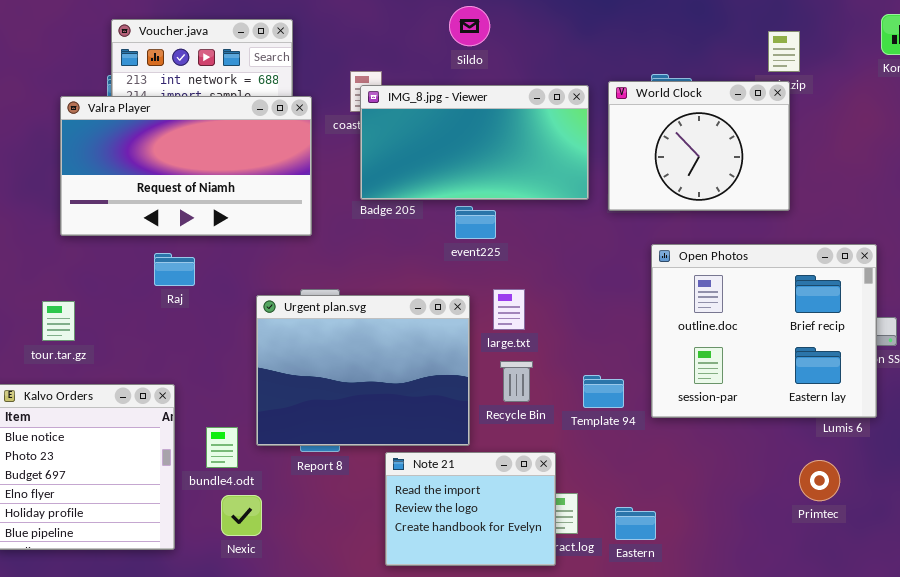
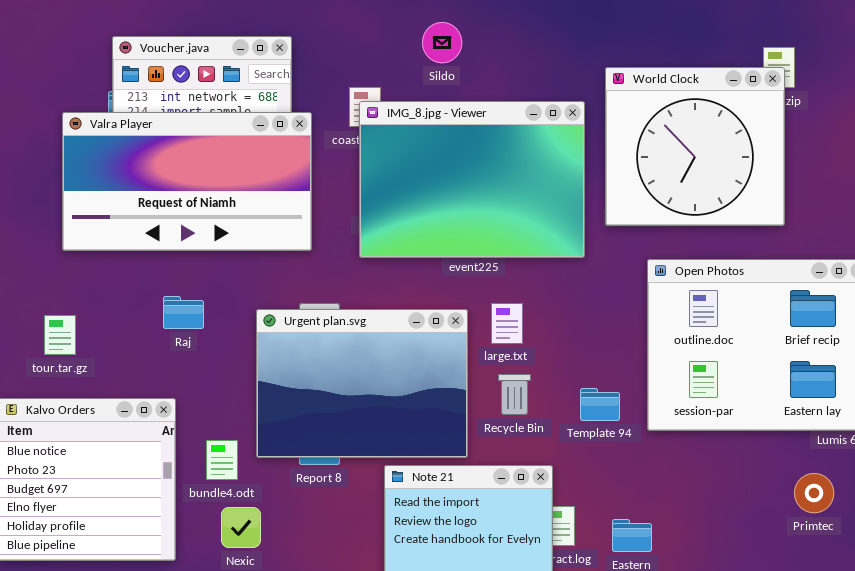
Sildo: [449,6,490,46] -> [422,22,462,63], moved
World Clock: [608,81,790,211] -> [605,67,785,226], resized
IMG_8.jpg - Viewer: [360,85,589,200] -> [359,101,585,258], resized
Raj: [154,253,195,286] -> [163,296,204,329], moved

